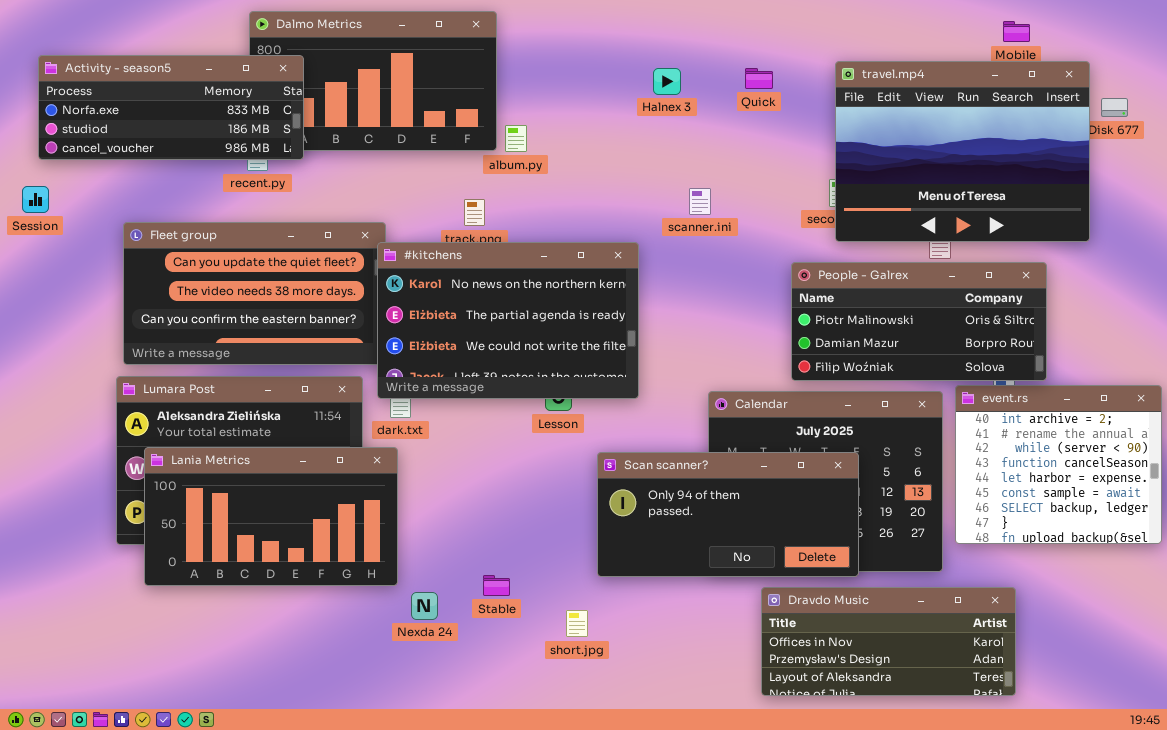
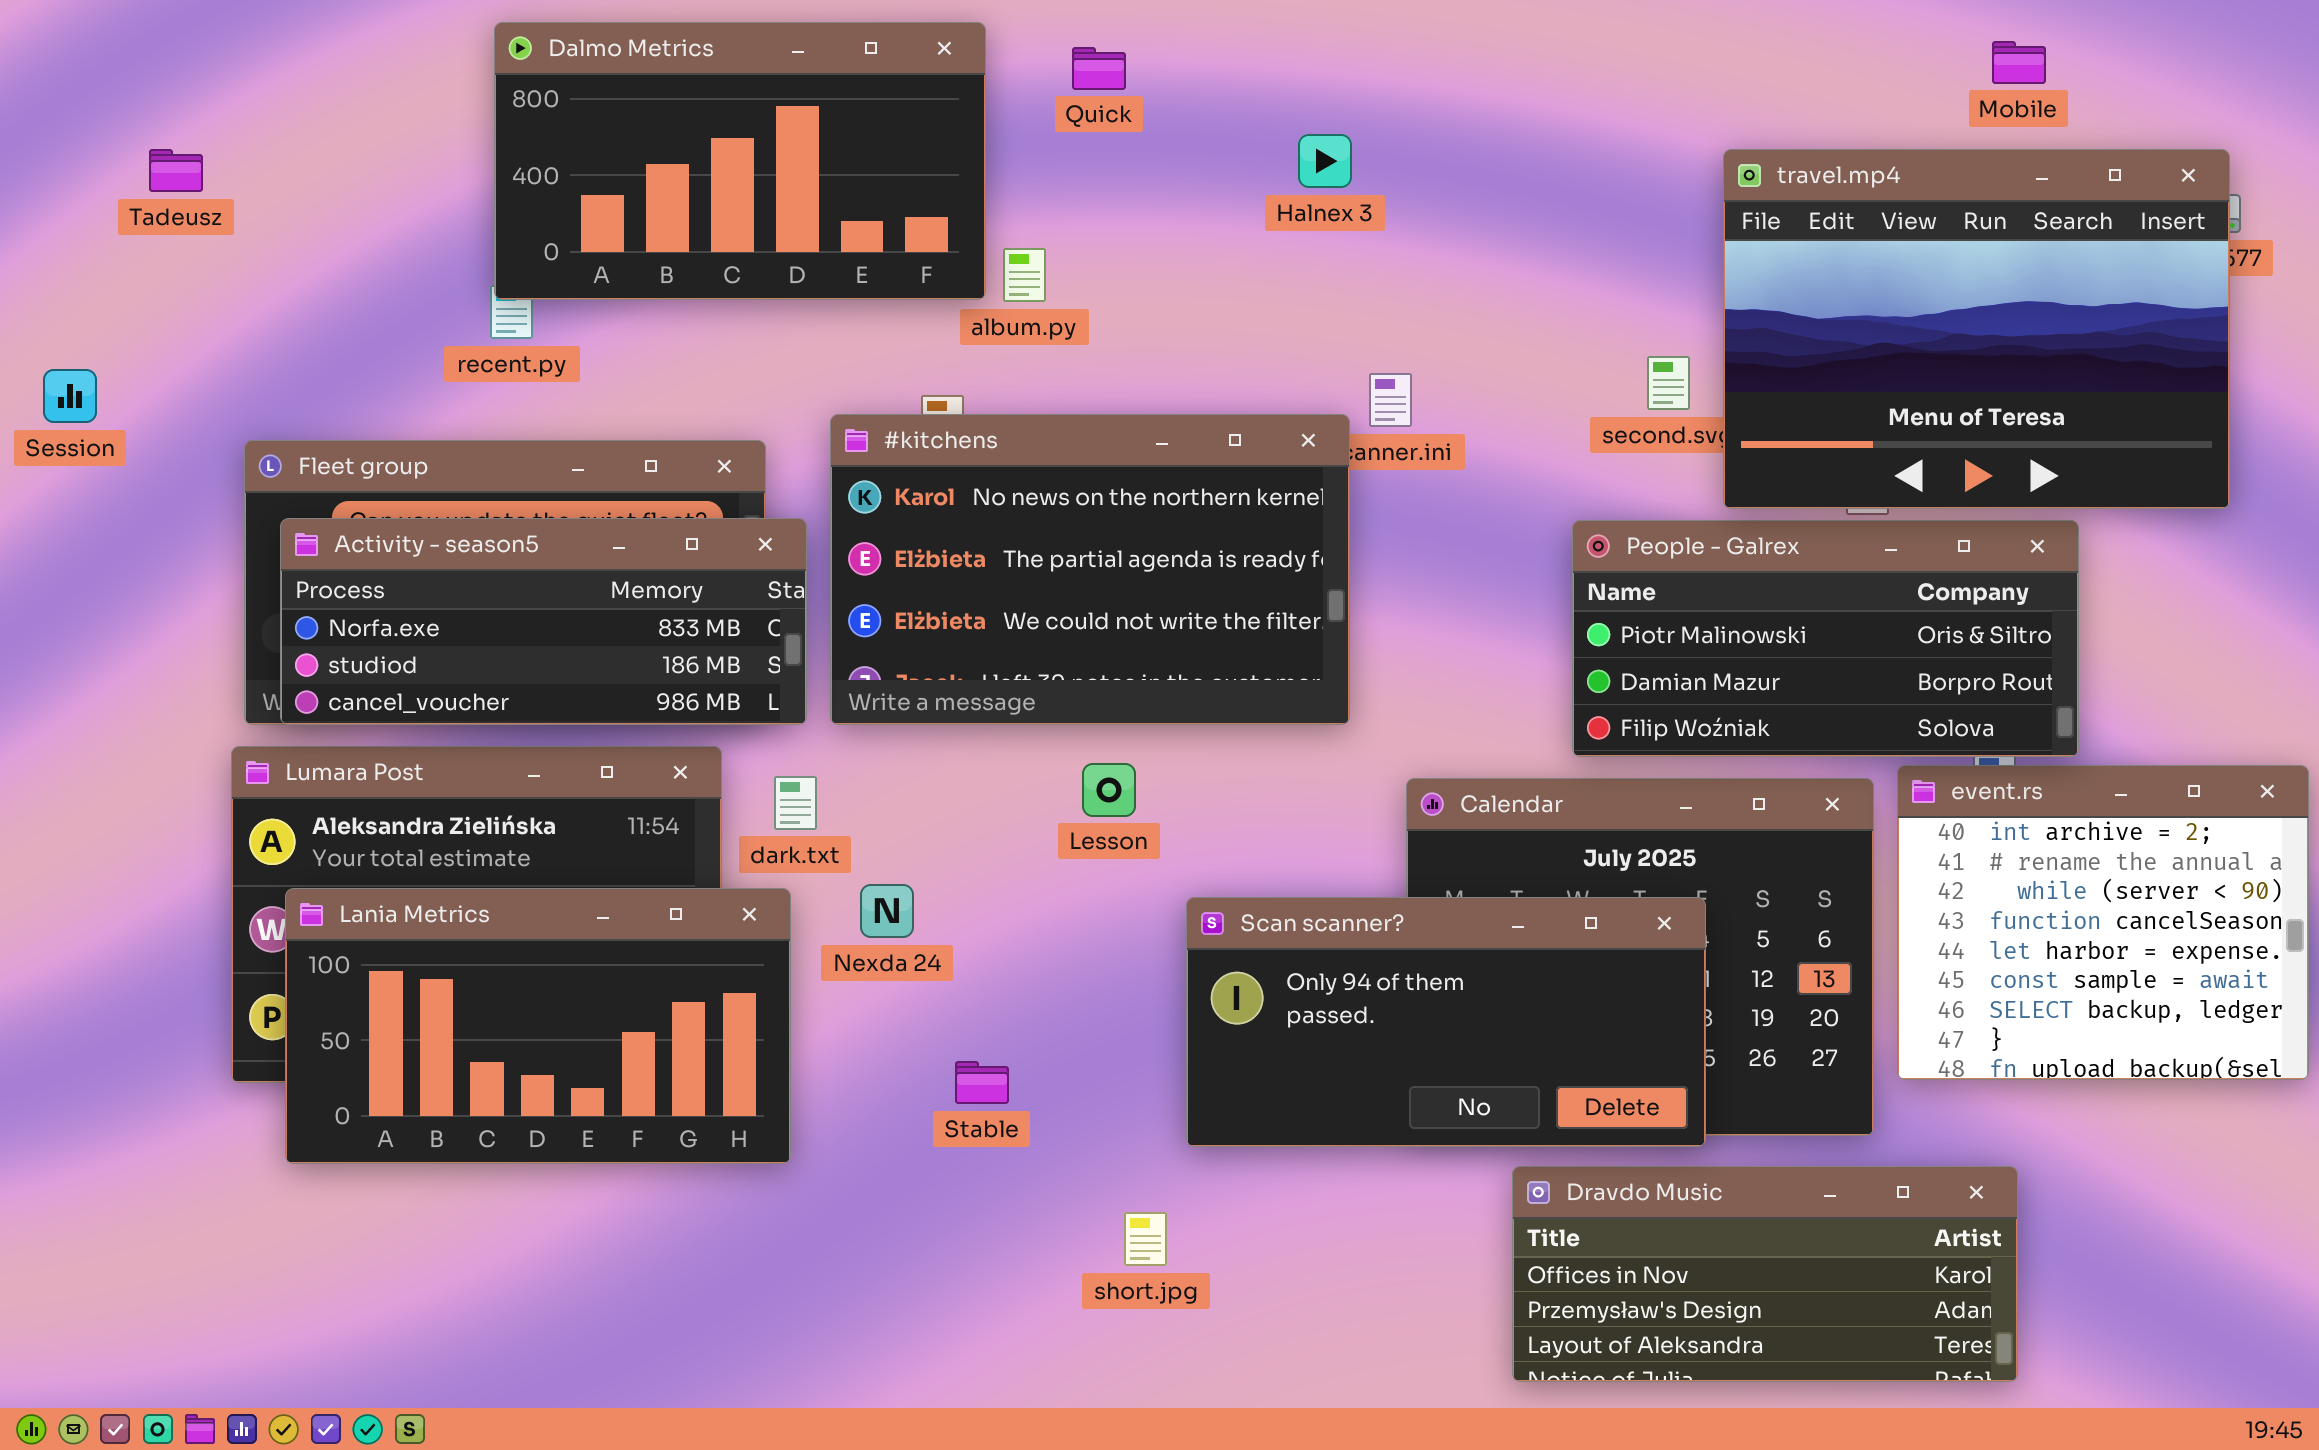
Activity - season5: [38,55,304,160] -> [280,518,807,725], moved
travel.mp4: [835,61,1090,242] -> [1723,149,2230,509], moved
Quick: [745,68,773,89] -> [1072,47,1126,90], moved
#kitchens: [377,242,639,399] -> [830,414,1350,725], moved
Stable: [483,575,510,596] -> [955,1061,1009,1104], moved
Nexda 24: [411,592,438,620] -> [860,884,914,938], moved

